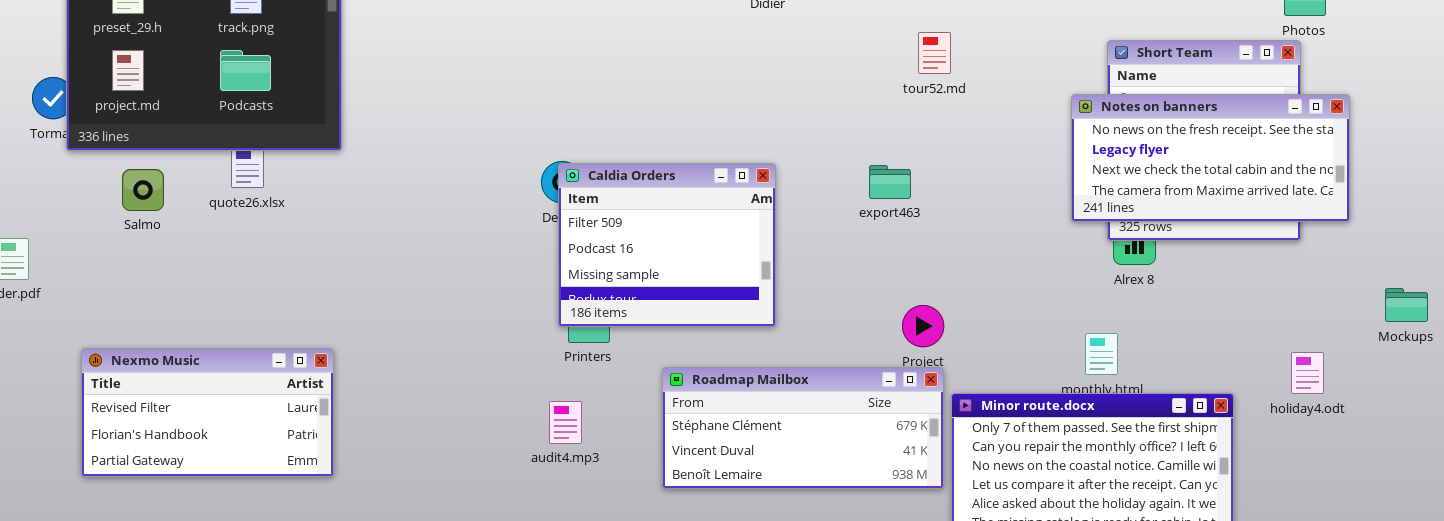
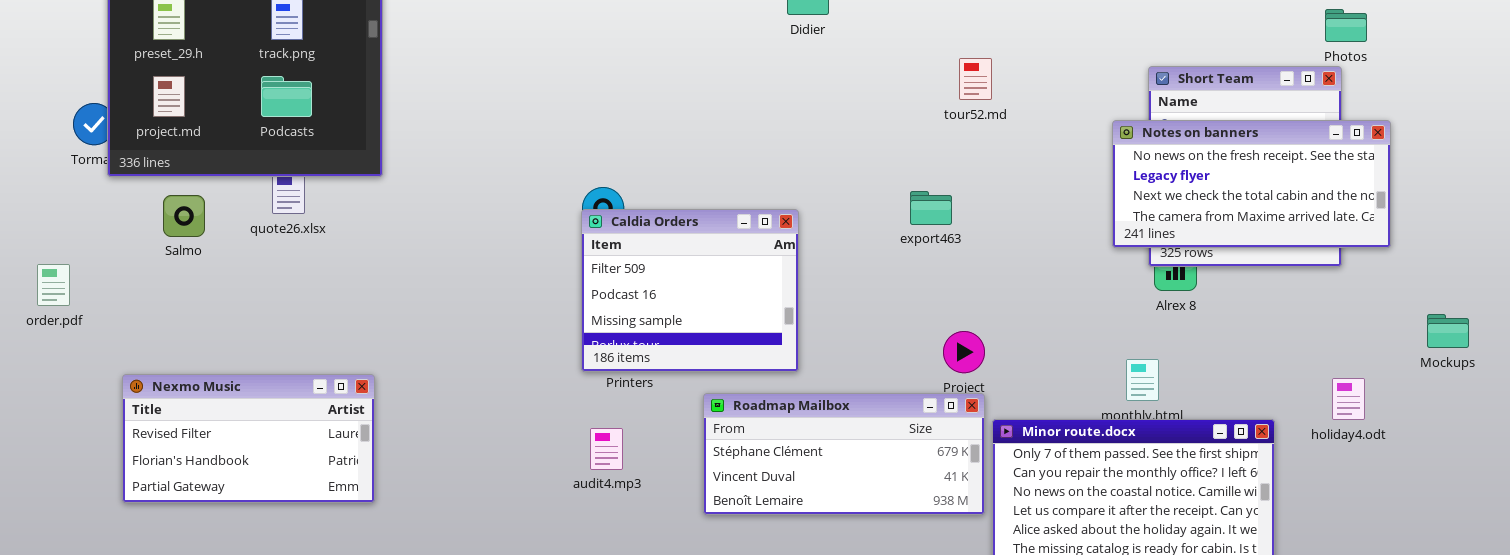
Caldia Orders: [558,163,776,327] -> [581,209,799,372], moved

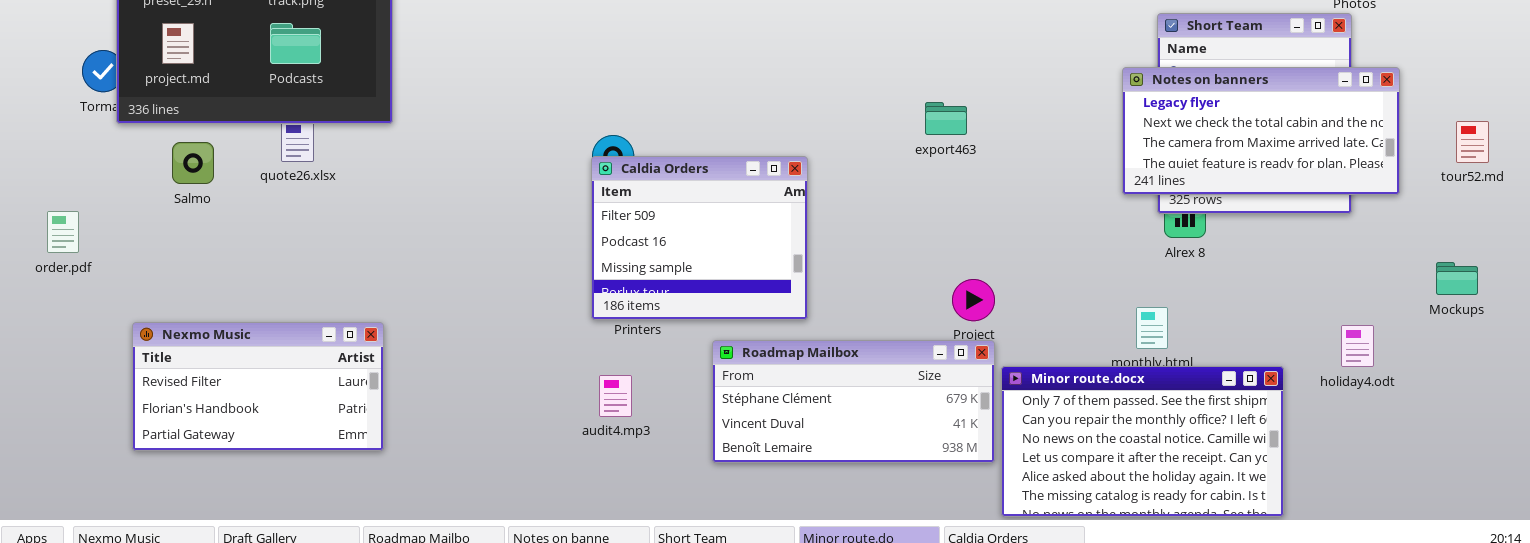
tour52.md: [959,58,992,100] -> [1456,121,1489,163], moved
Notes on banners: [1112,120,1391,248] -> [1122,67,1400,195], scrolled down 1 row
export463: [910,191,952,225] -> [925,102,967,135], moved

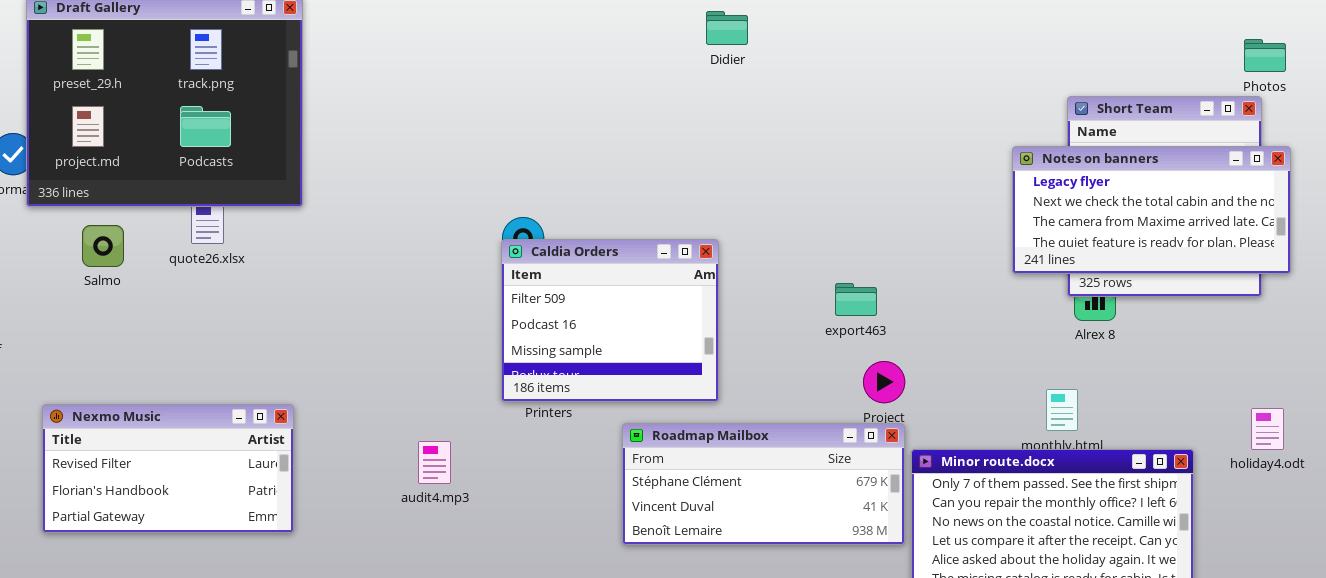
Notes on banners: [1122,67,1400,195] -> [1012,146,1291,274], moved
export463: [925,102,967,135] -> [835,283,877,316], moved
audit4.mp3: [599,375,632,417] -> [418,441,451,484], moved

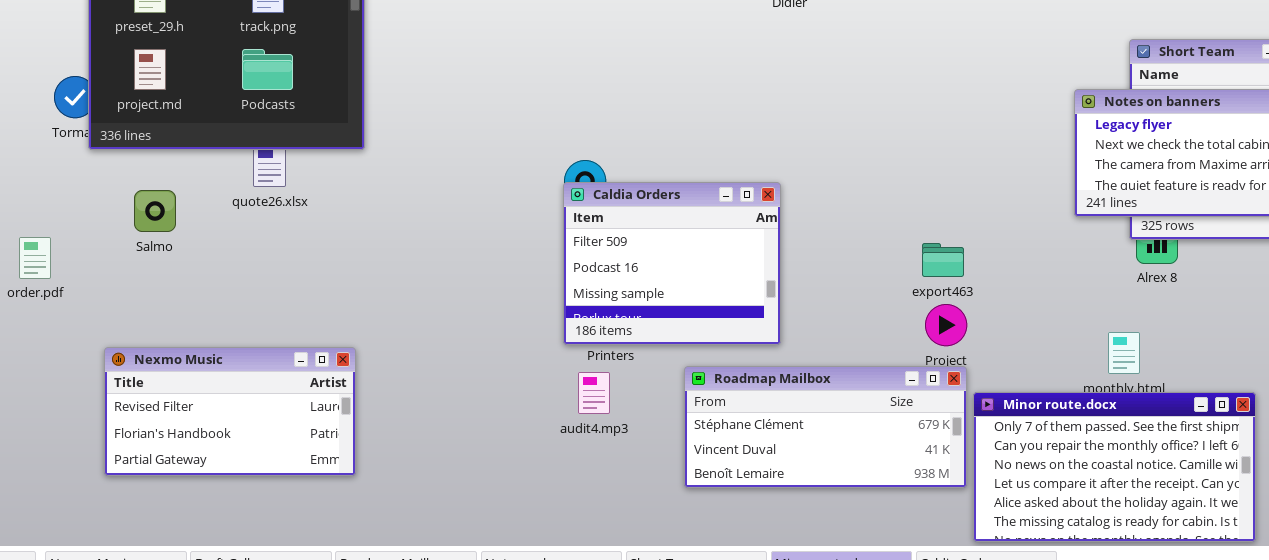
Salmo: [82,225,124,267] -> [134,190,176,232], moved
export463: [835,283,877,316] -> [922,243,964,277], moved
audit4.mp3: [418,441,451,484] -> [578,372,610,414], moved

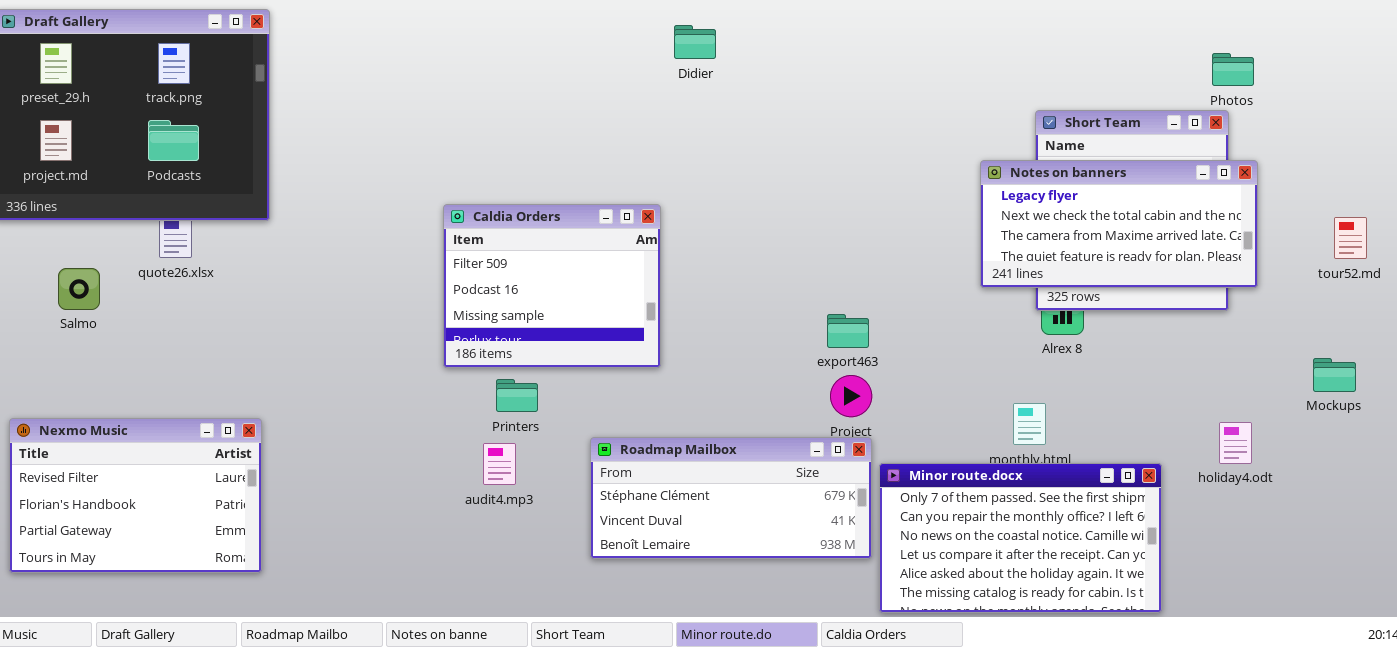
Caldia Orders: [563,182,781,345] -> [443,204,661,368], moved
Salmo: [134,190,176,232] -> [58,268,100,310], moved
Nexmo Music: [104,347,356,476] -> [9,418,262,573], resized

